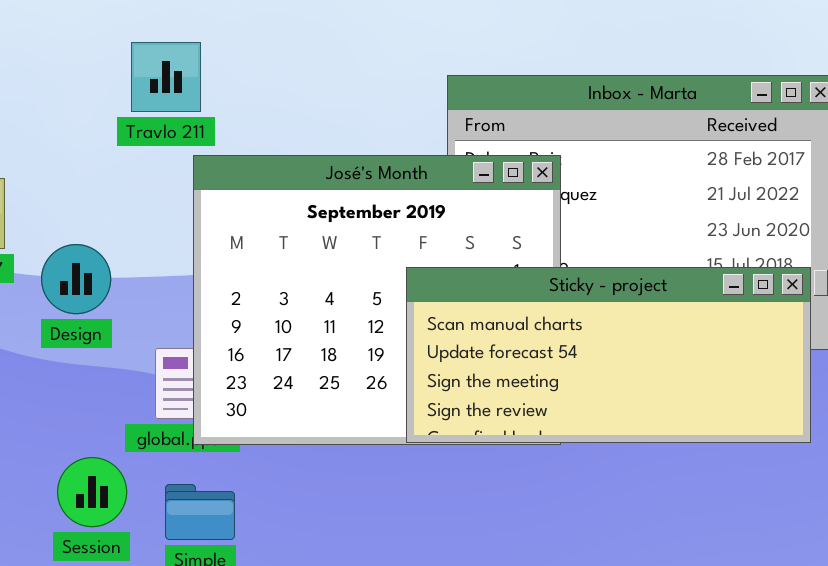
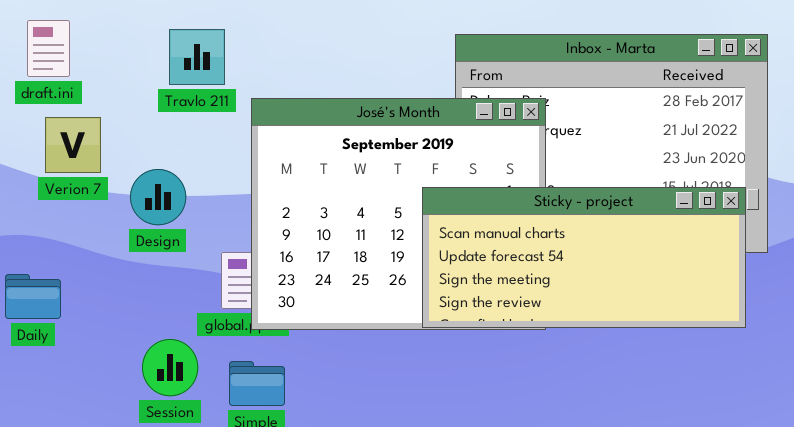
Travlo 211: [131,42,201,112] -> [169,29,225,85], moved

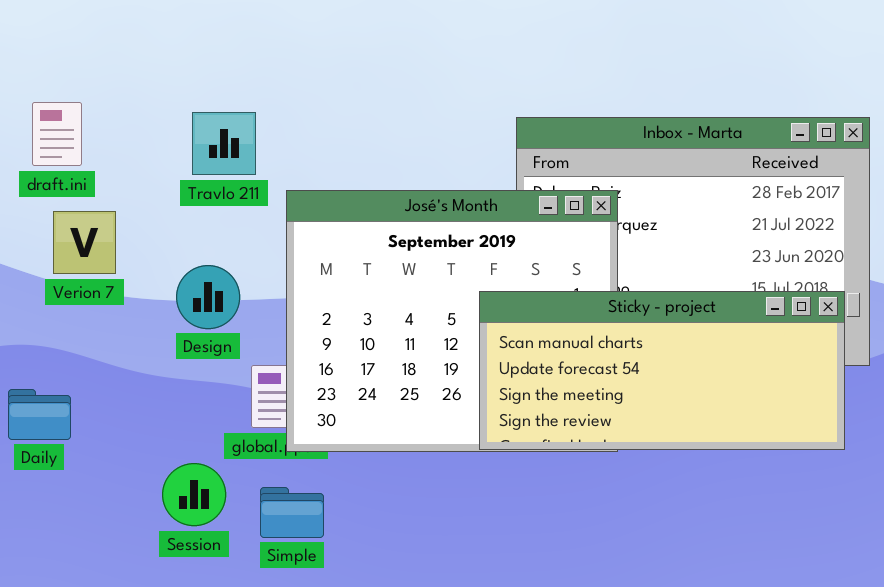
Design: [130,169,186,225] -> [176,265,240,329], moved

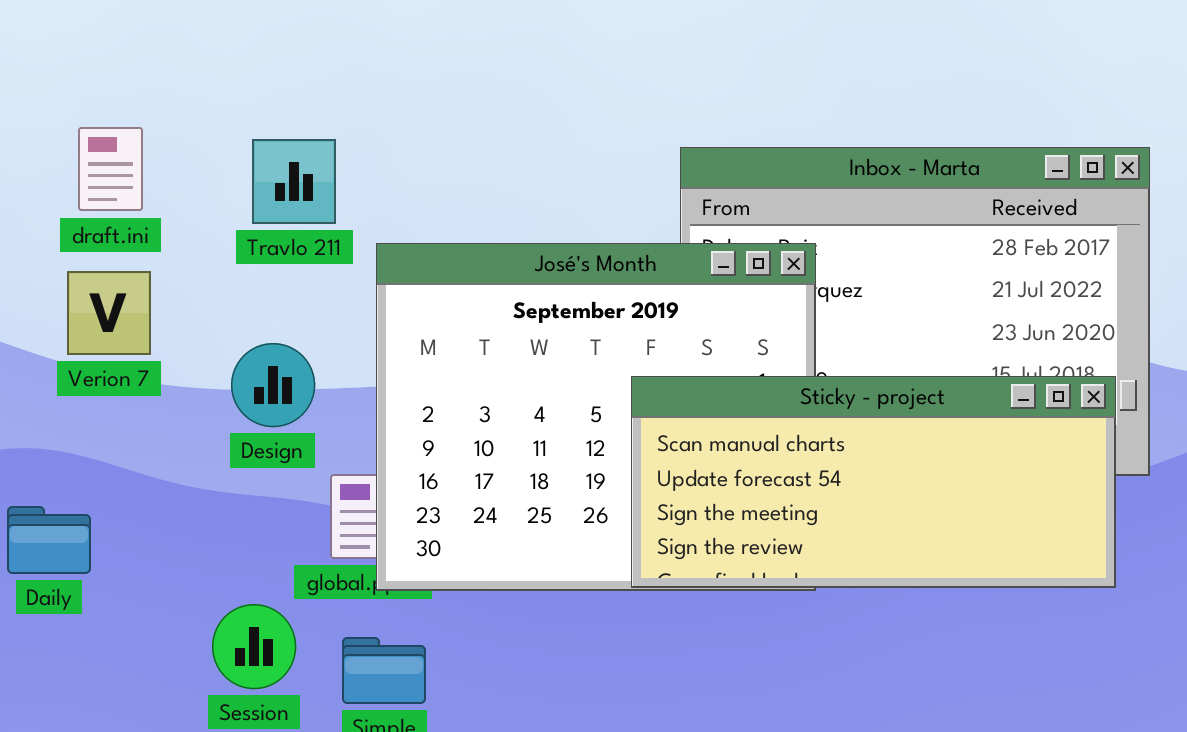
draft.ini: [32,102,82,166] -> [78,127,143,211], moved

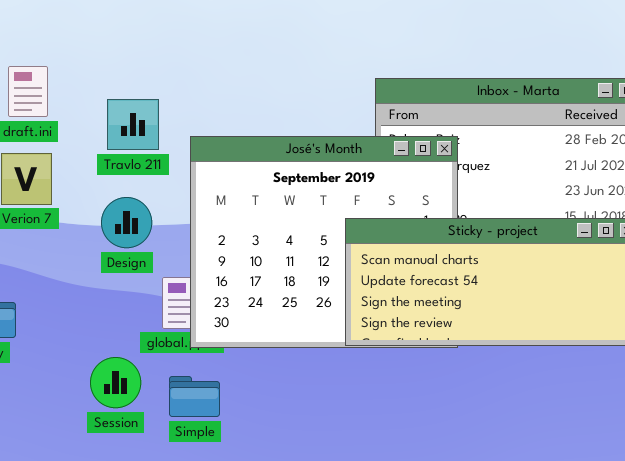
Travlo 211: [252,139,336,224] -> [107,99,159,150], moved

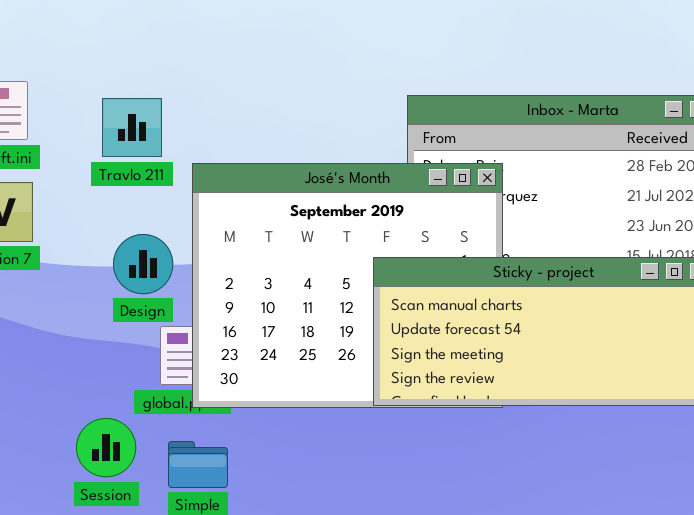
Travlo 211: [107,99,159,150] -> [102,98,162,157], moved
Design: [101,197,152,248] -> [113,234,173,294], moved

